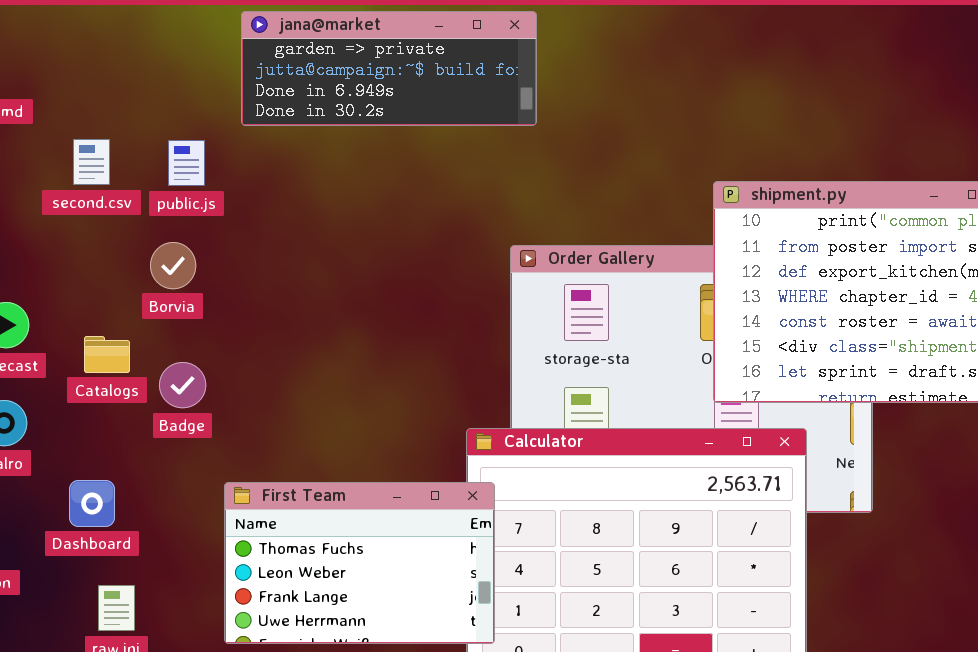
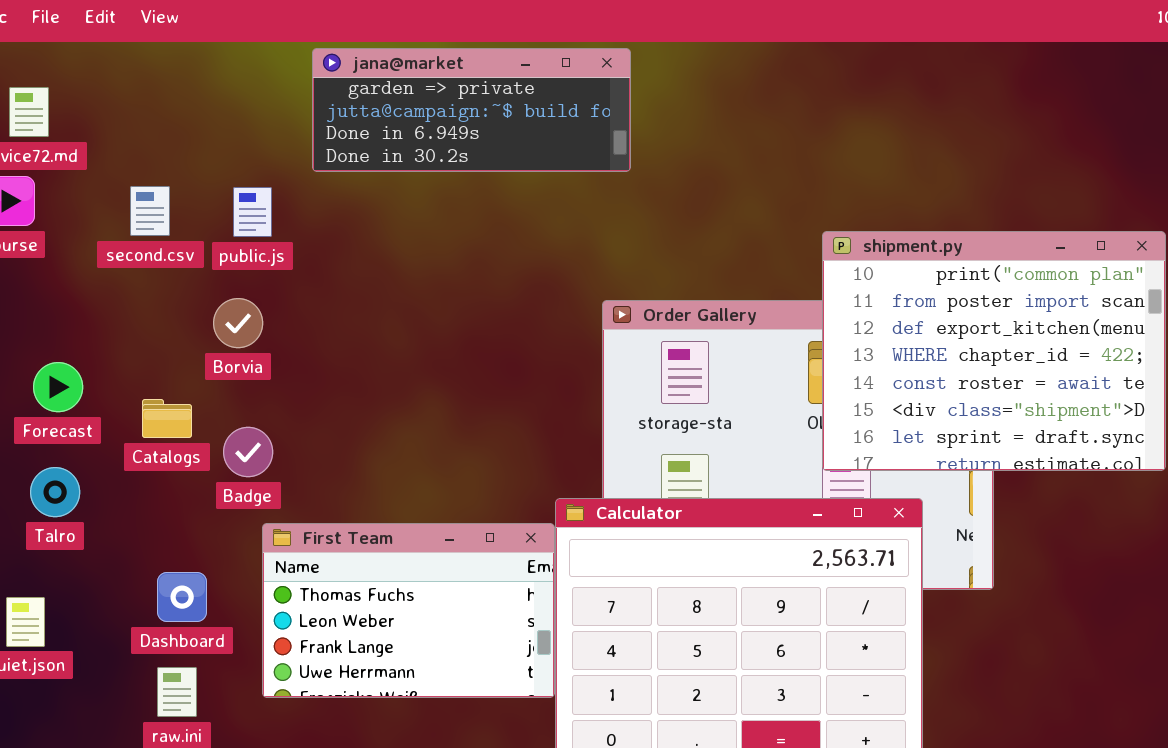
Dashboard: [69,480,115,527] -> [157,572,207,622], moved
First Team: [224,482,495,644] -> [262,523,555,698], moved

